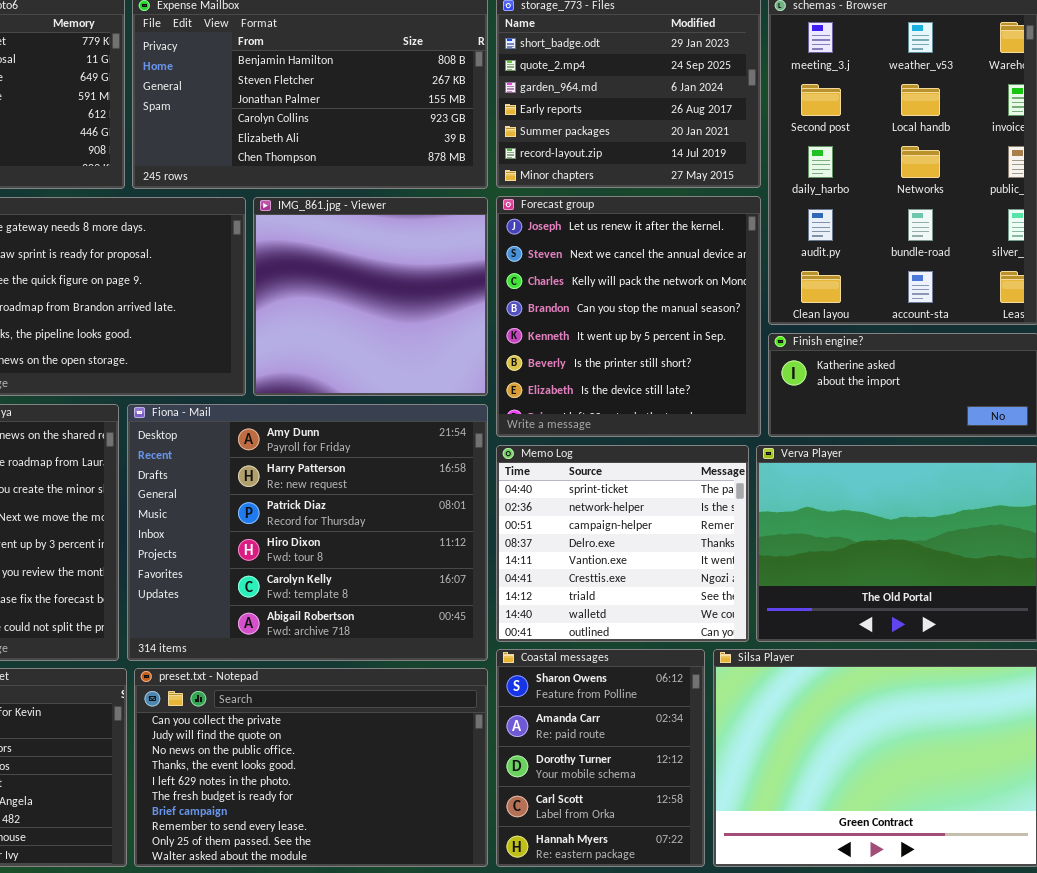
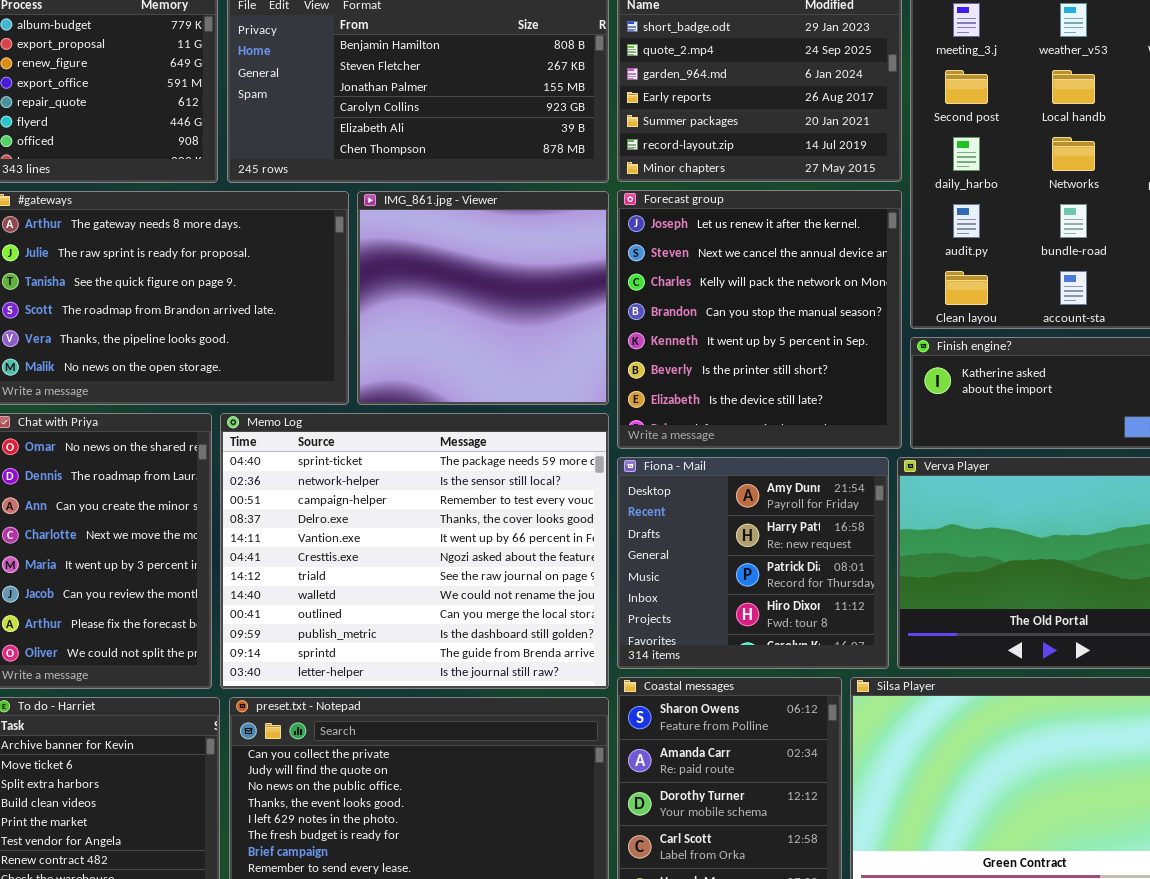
Fiona - Mail: [127,404,488,661] -> [617,457,889,669], moved, resized
Memo Log: [496,445,749,642] -> [220,413,609,689], moved, resized

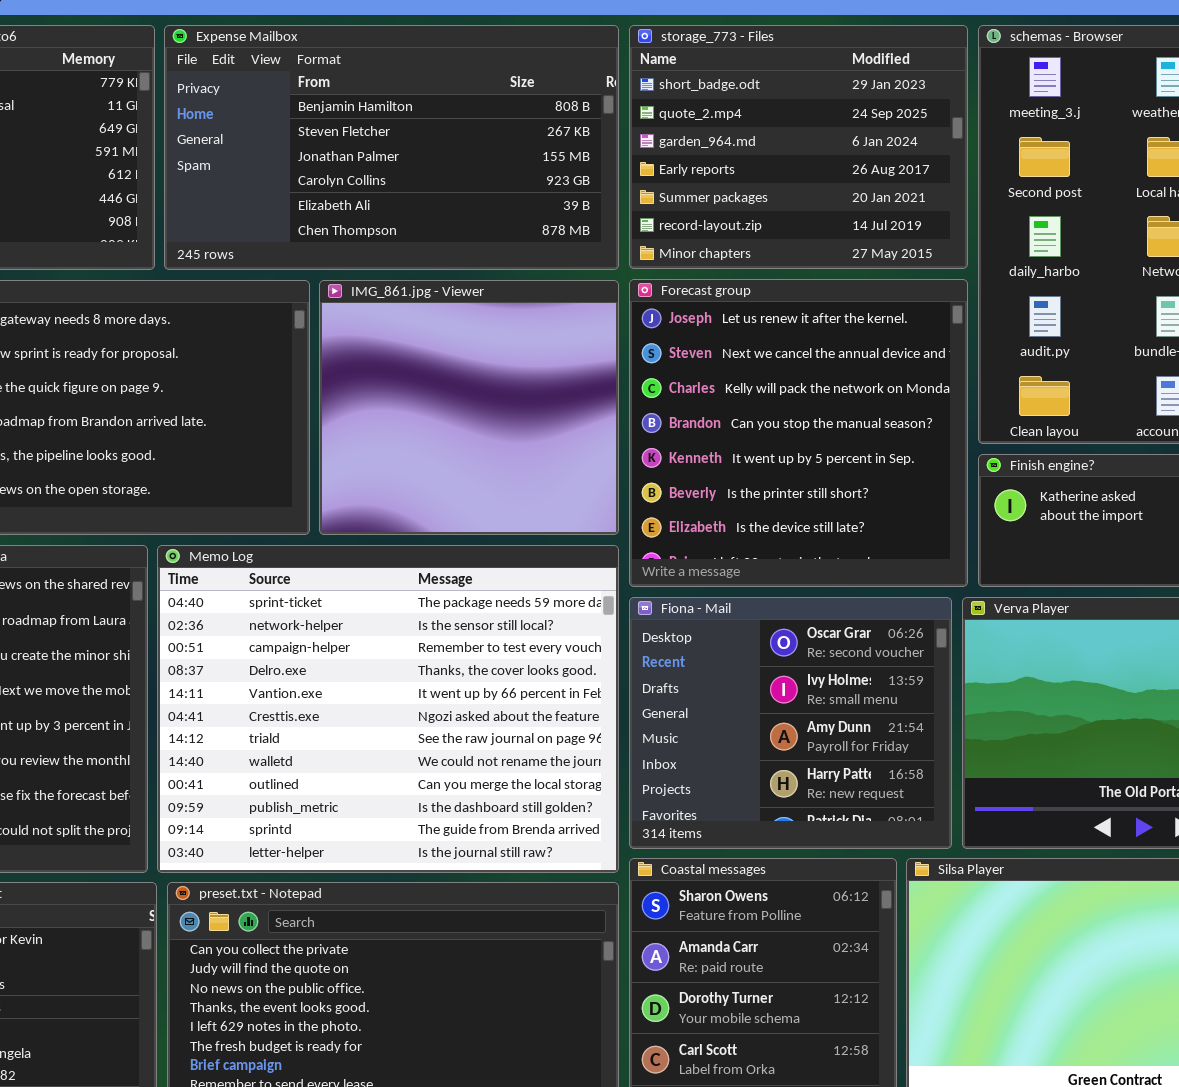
Fiona - Mail: [617,457,889,669] -> [629,597,952,849], scrolled up 2 rows

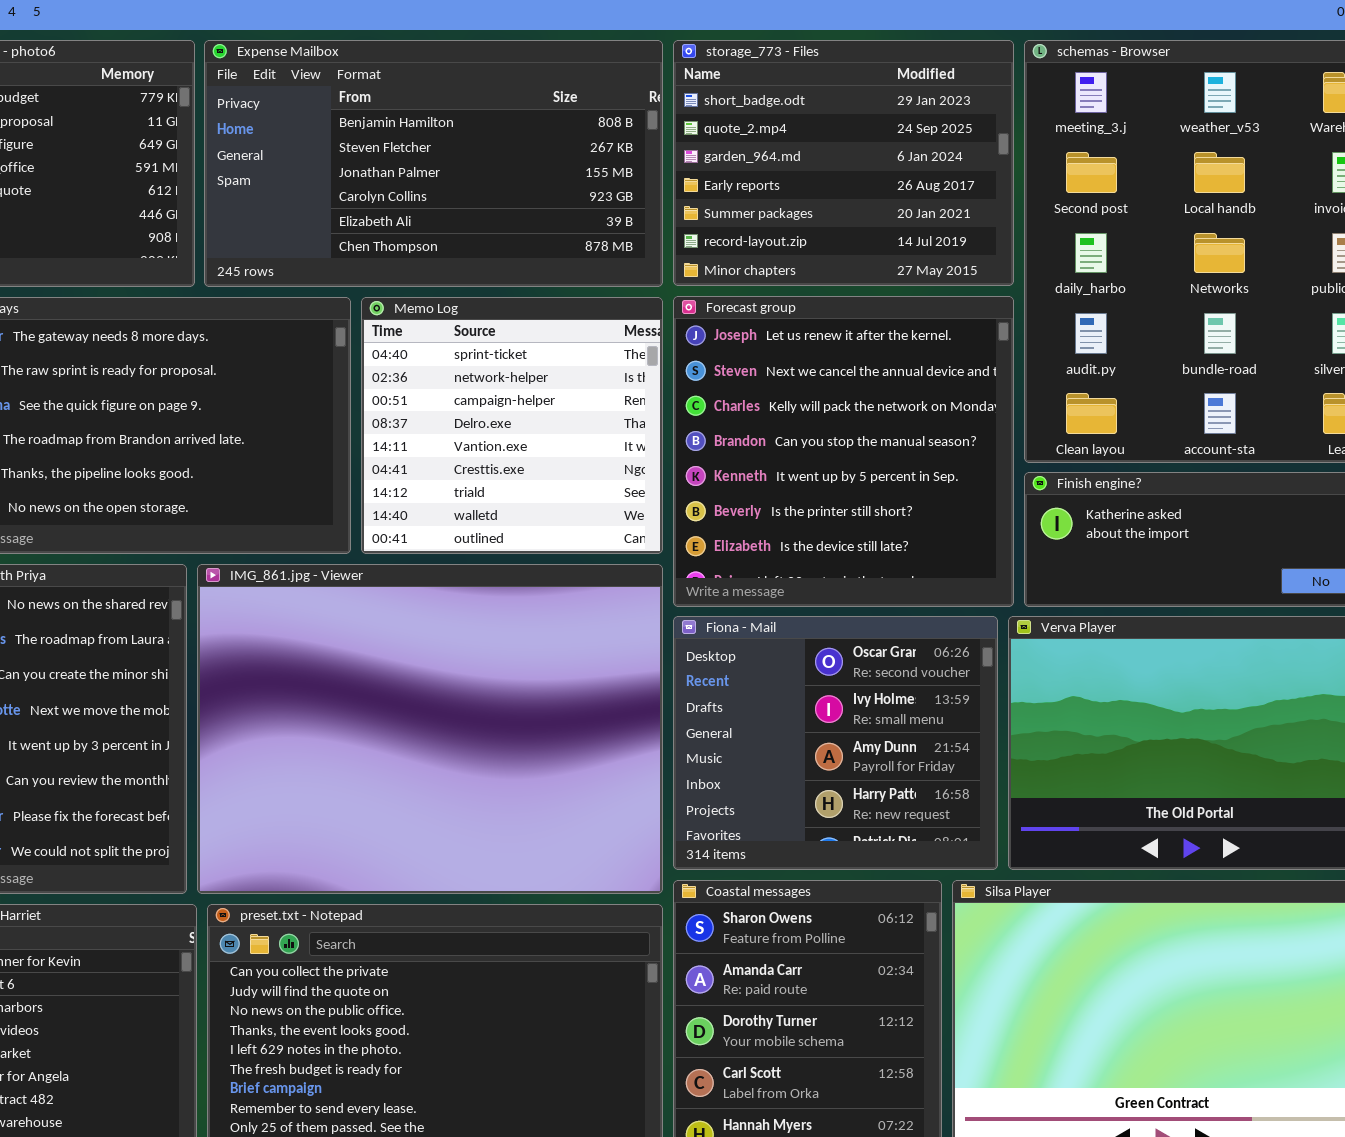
IMG_861.jpg - Viewer: [319,280,619,535] -> [197,564,663,894], moved, resized
Memo Log: [157,545,619,873] -> [361,297,663,554], moved, resized

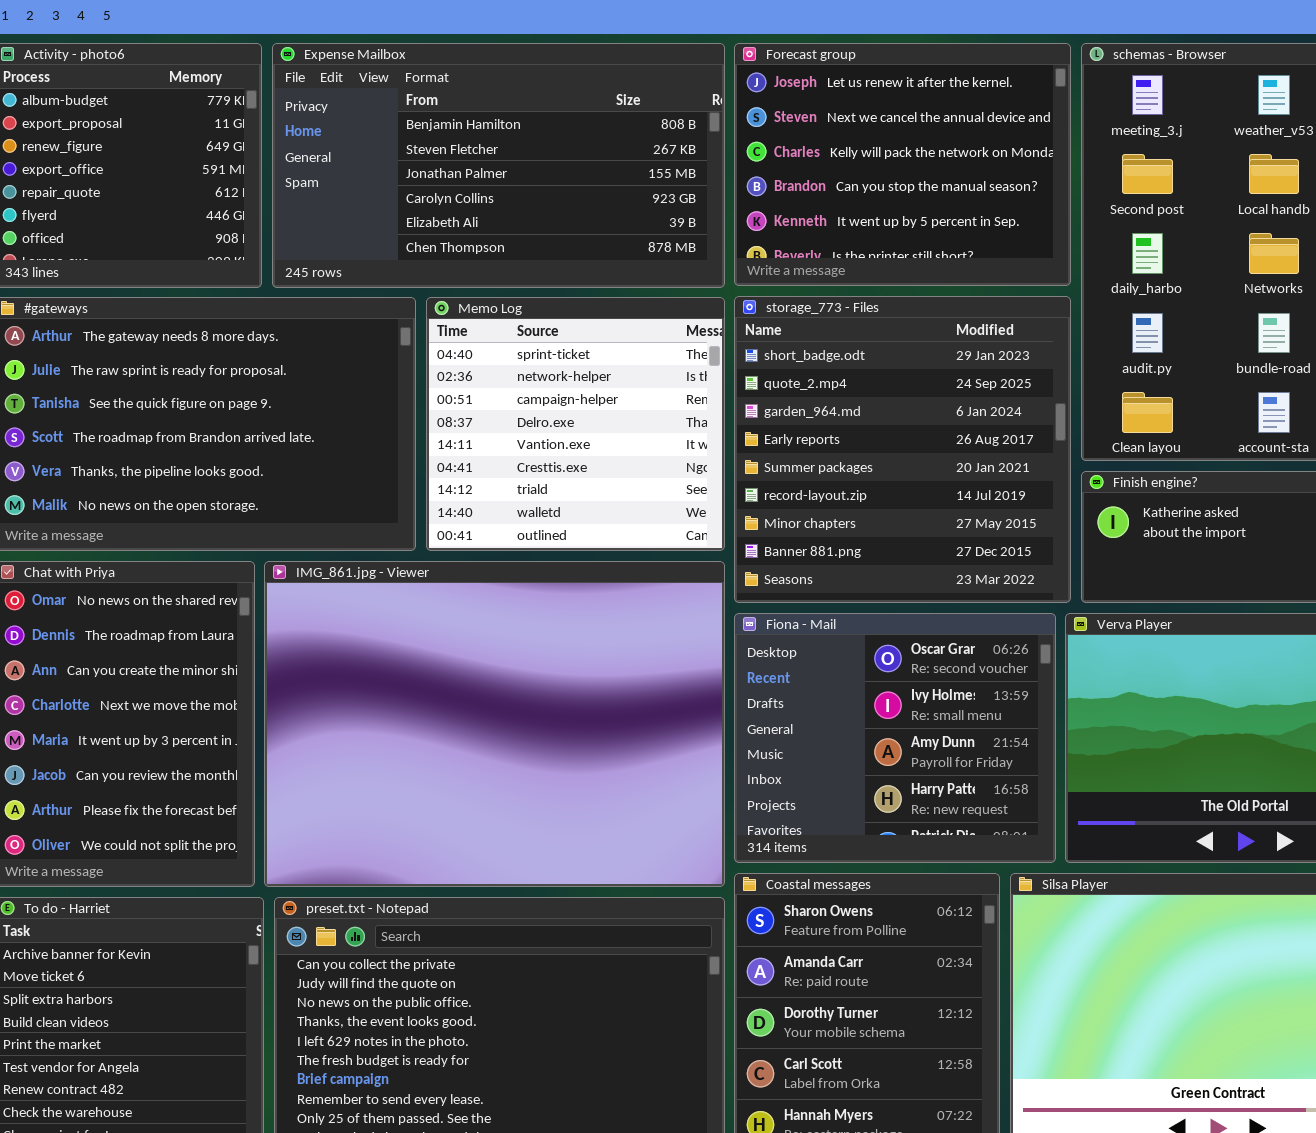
storage_773 - Files: [673,40,1014,286] -> [734,296,1071,603], moved, resized
Forecast group: [673,296,1014,607] -> [734,43,1071,286], moved, resized

